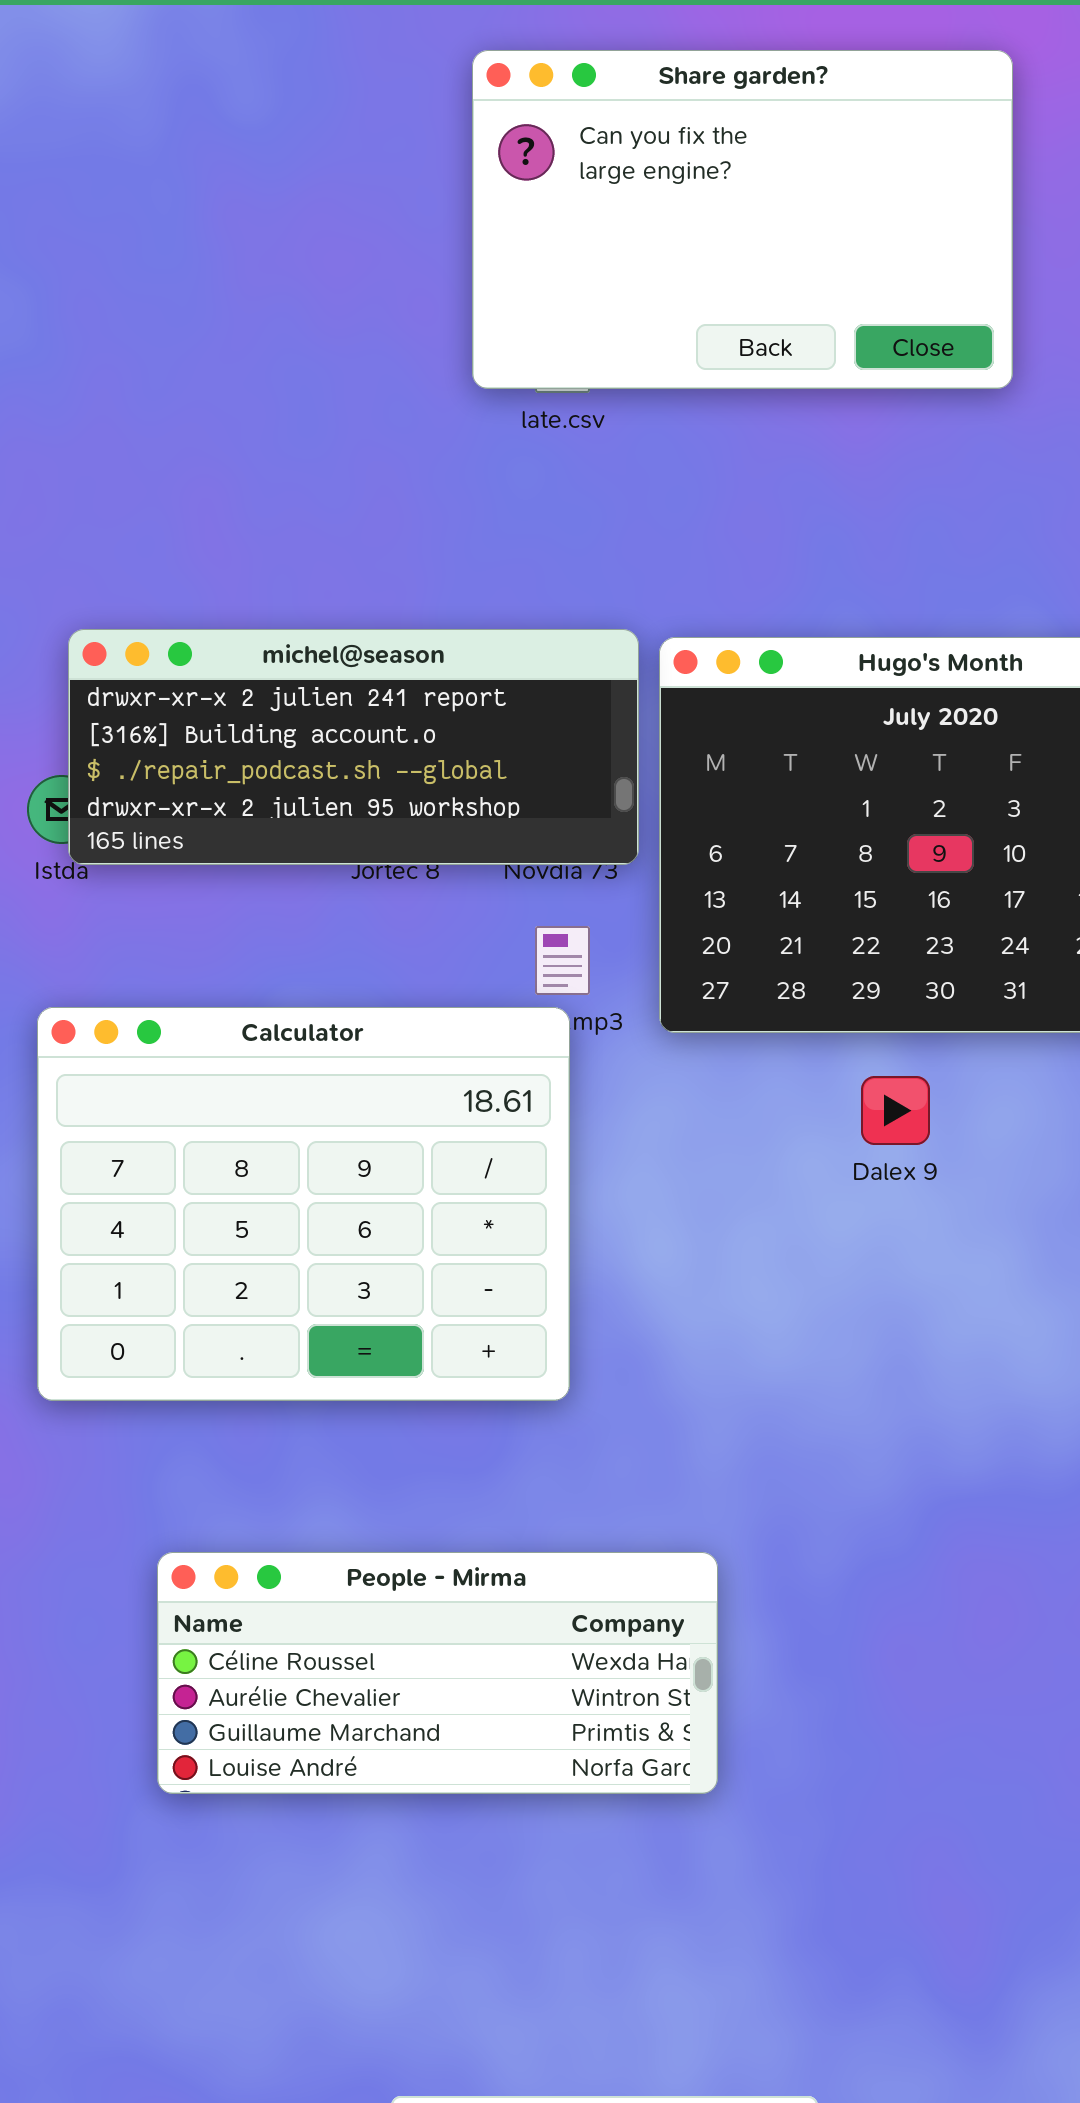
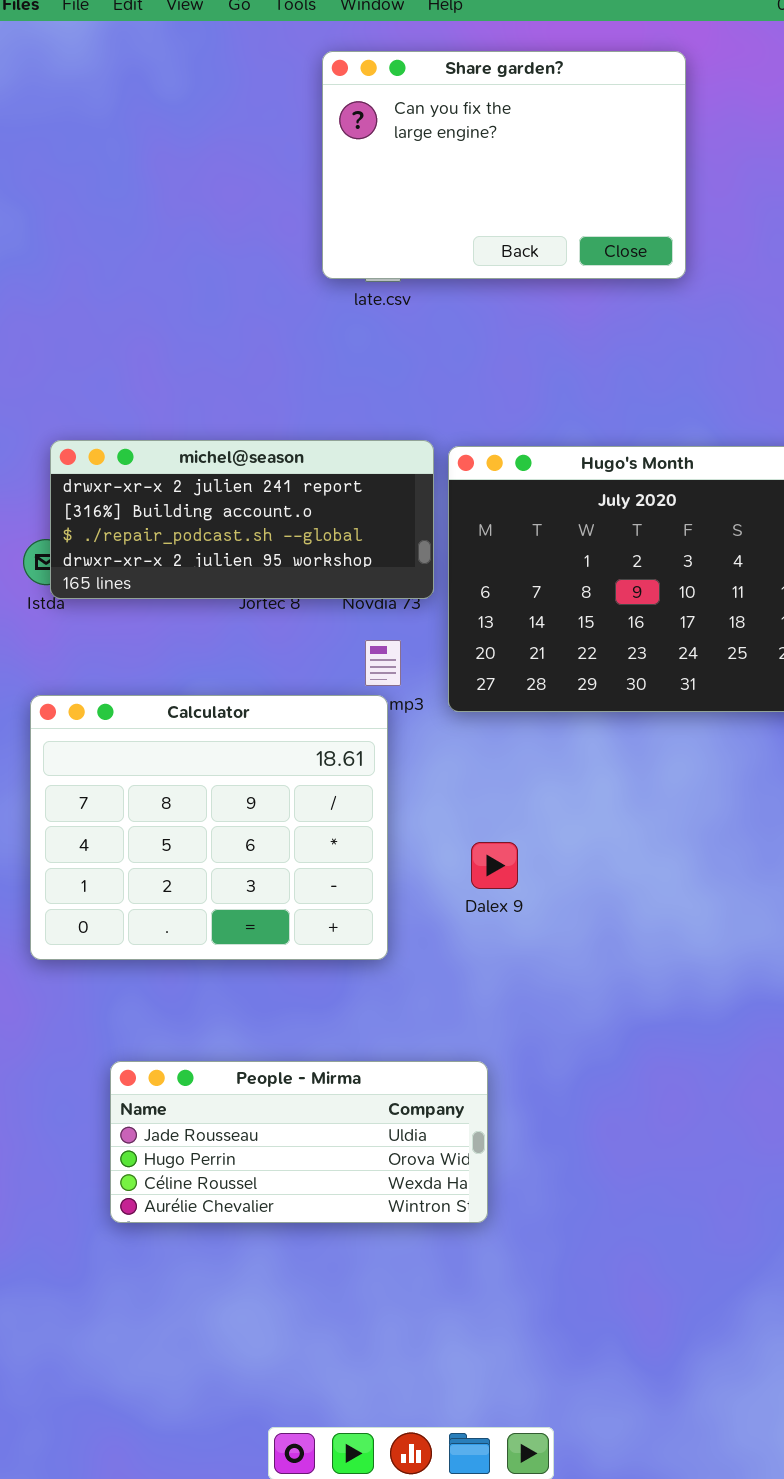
Dalex 9: [861,1076,930,1145] -> [471,842,518,889], moved
People - Mirma: [157,1552,718,1794] -> [110,1061,488,1223], scrolled up 2 rows

